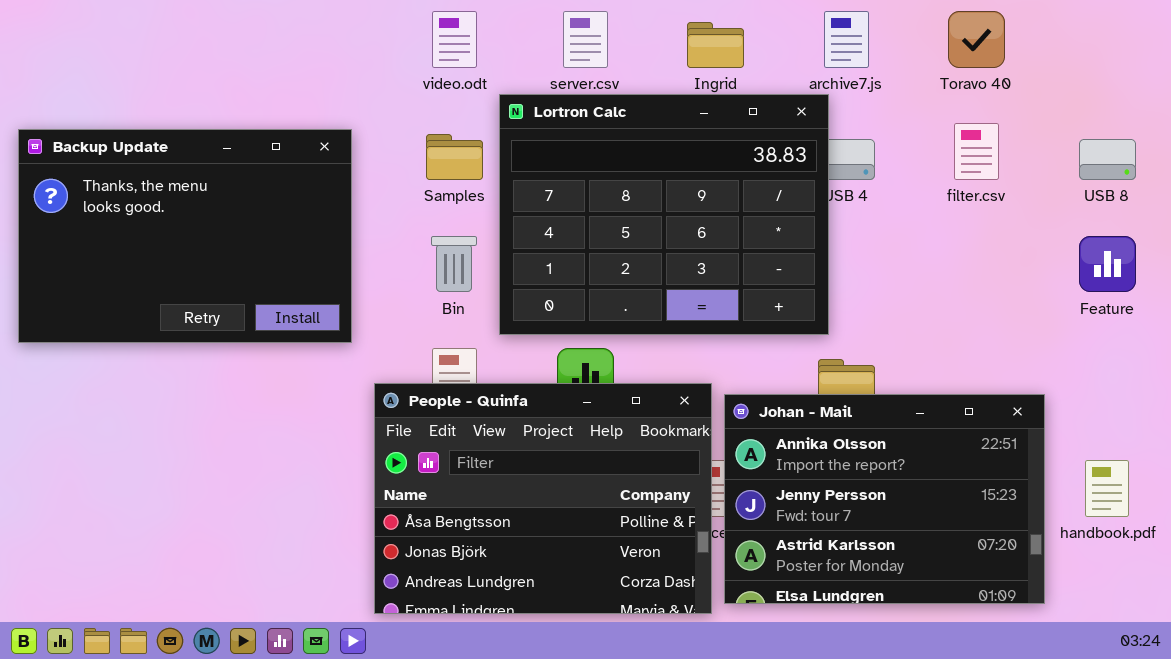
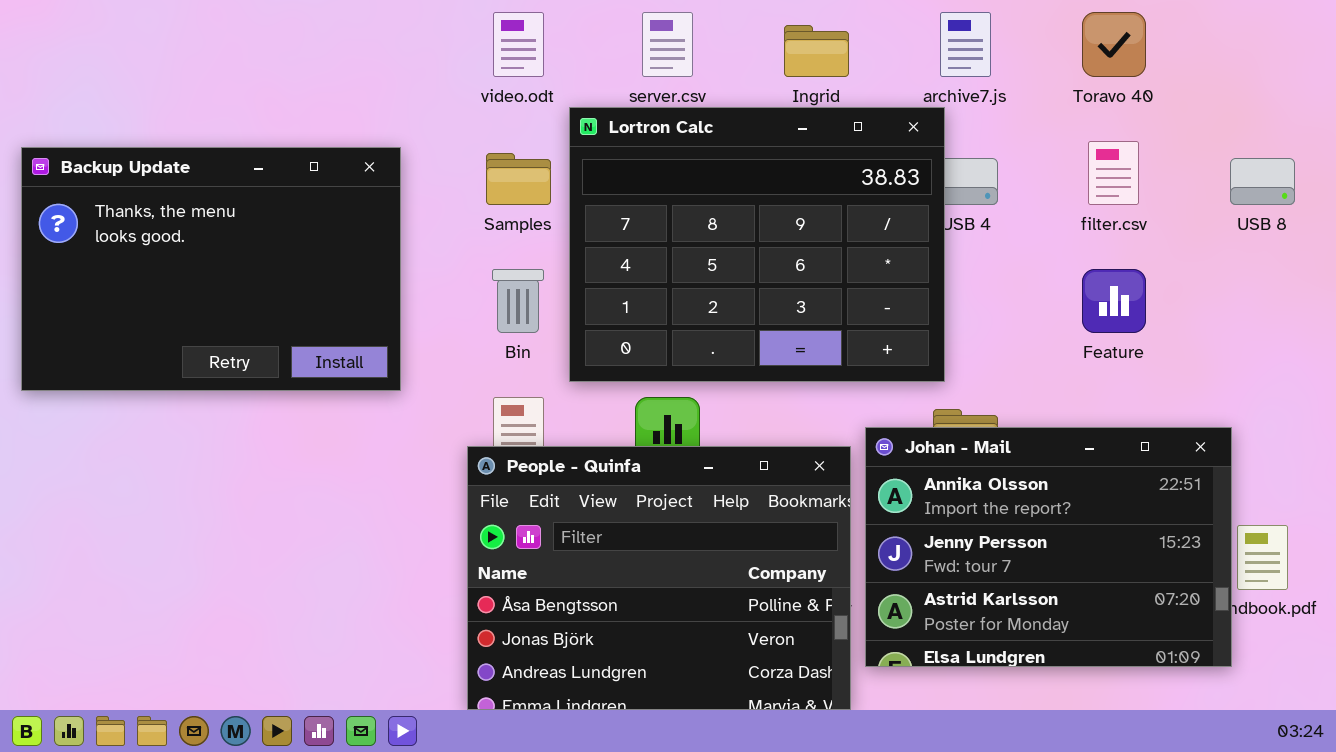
Feature: [1079,236,1136,292] -> [1082,269,1146,333], moved
People - Quinfa: [374,383,712,614] -> [467,446,851,710], moved
Johan - Mail: [724,394,1045,604] -> [865,427,1232,667], moved

